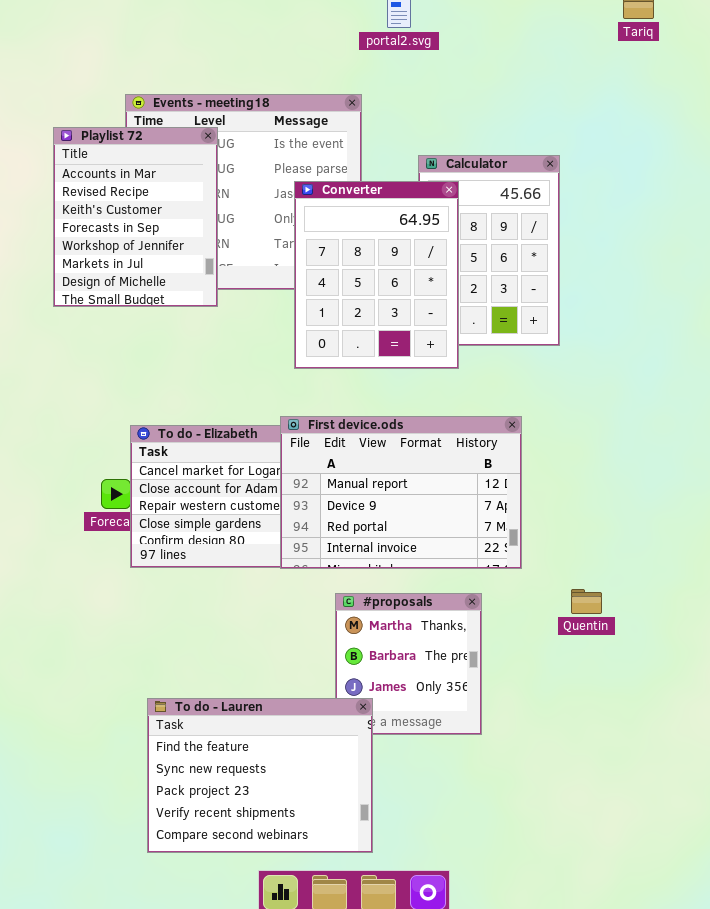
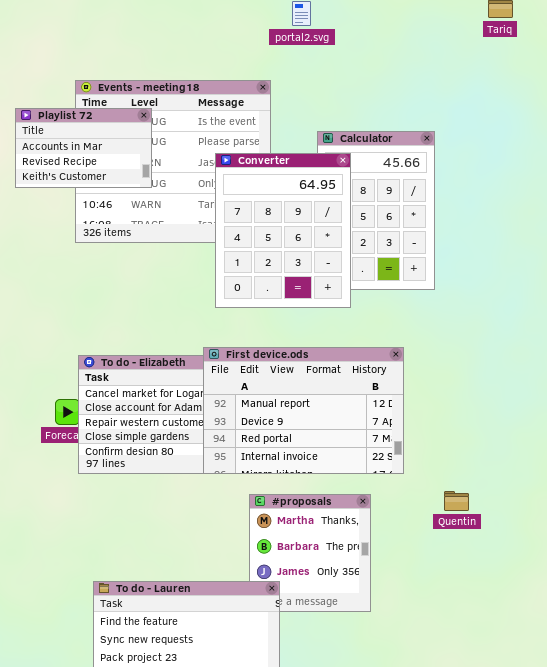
Playlist 72: [53,127,218,307] -> [15,108,152,188], resized

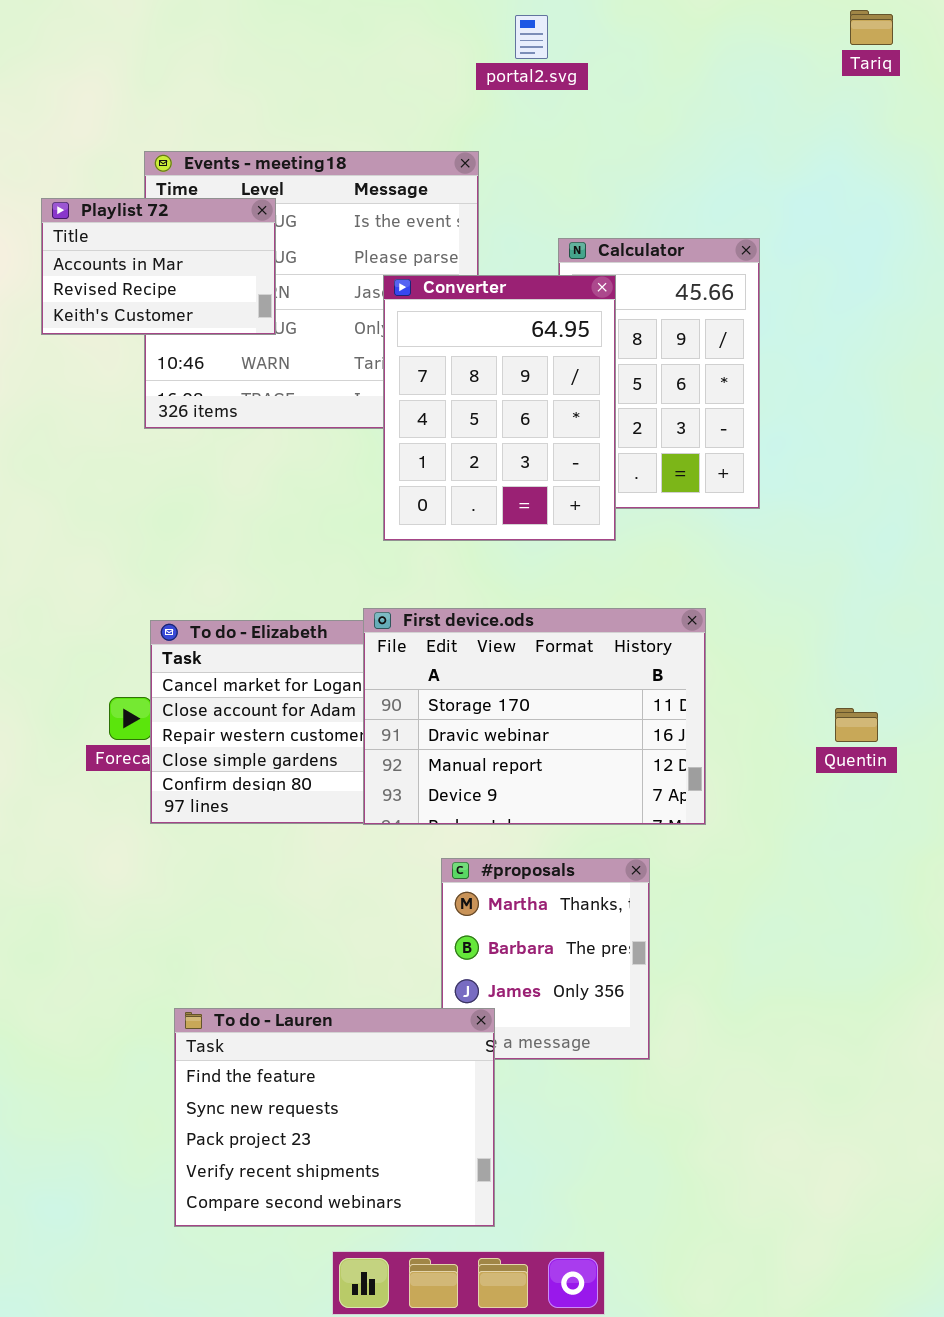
First device.ods: [203,347,404,474] -> [363,608,706,825], scrolled up 2 rows
Quentin: [444,491,469,511] -> [835,708,878,742], moved

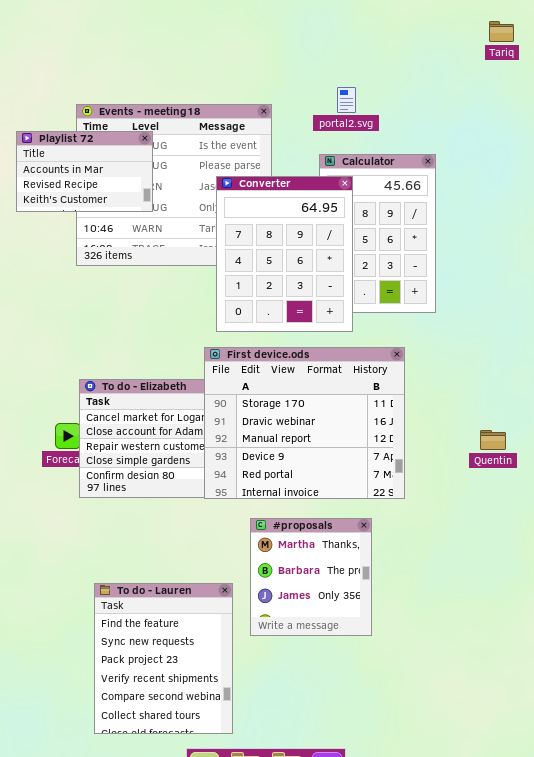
portal2.svg: [515,15,548,59] -> [337,87,356,113], moved
First device.ods: [363,608,706,825] -> [204,347,405,499], resized
To do - Lauren: [174,1008,495,1227] -> [94,583,233,734], resized

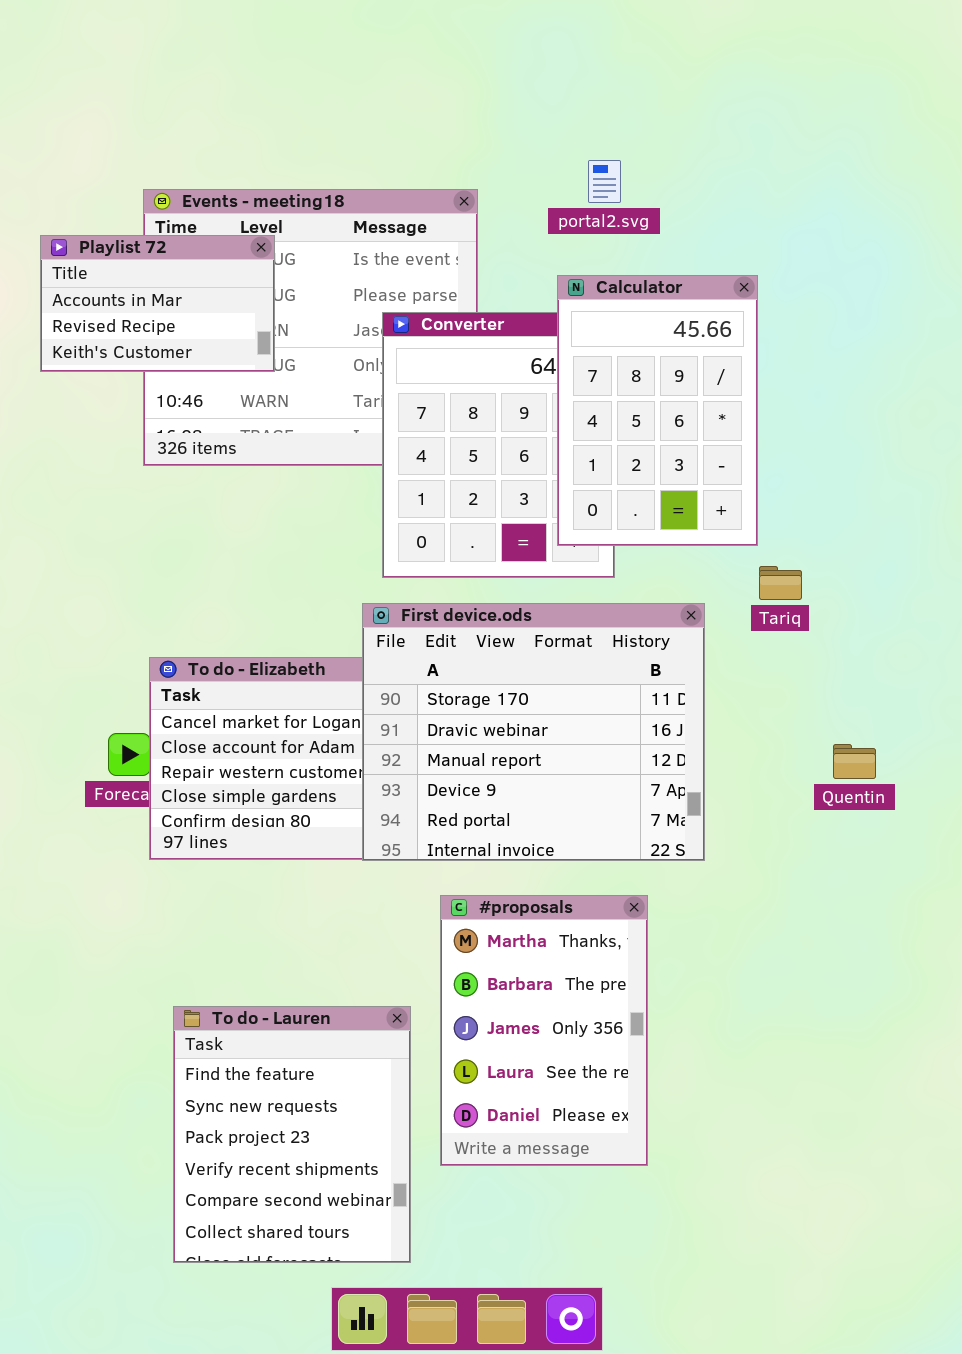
Tariq: [489,21,514,42] -> [759,566,802,600], moved
Calculator: [319,154,436,313] -> [557,275,758,546], raised
#proposals: [250,518,372,636] -> [440,895,648,1166], resized

